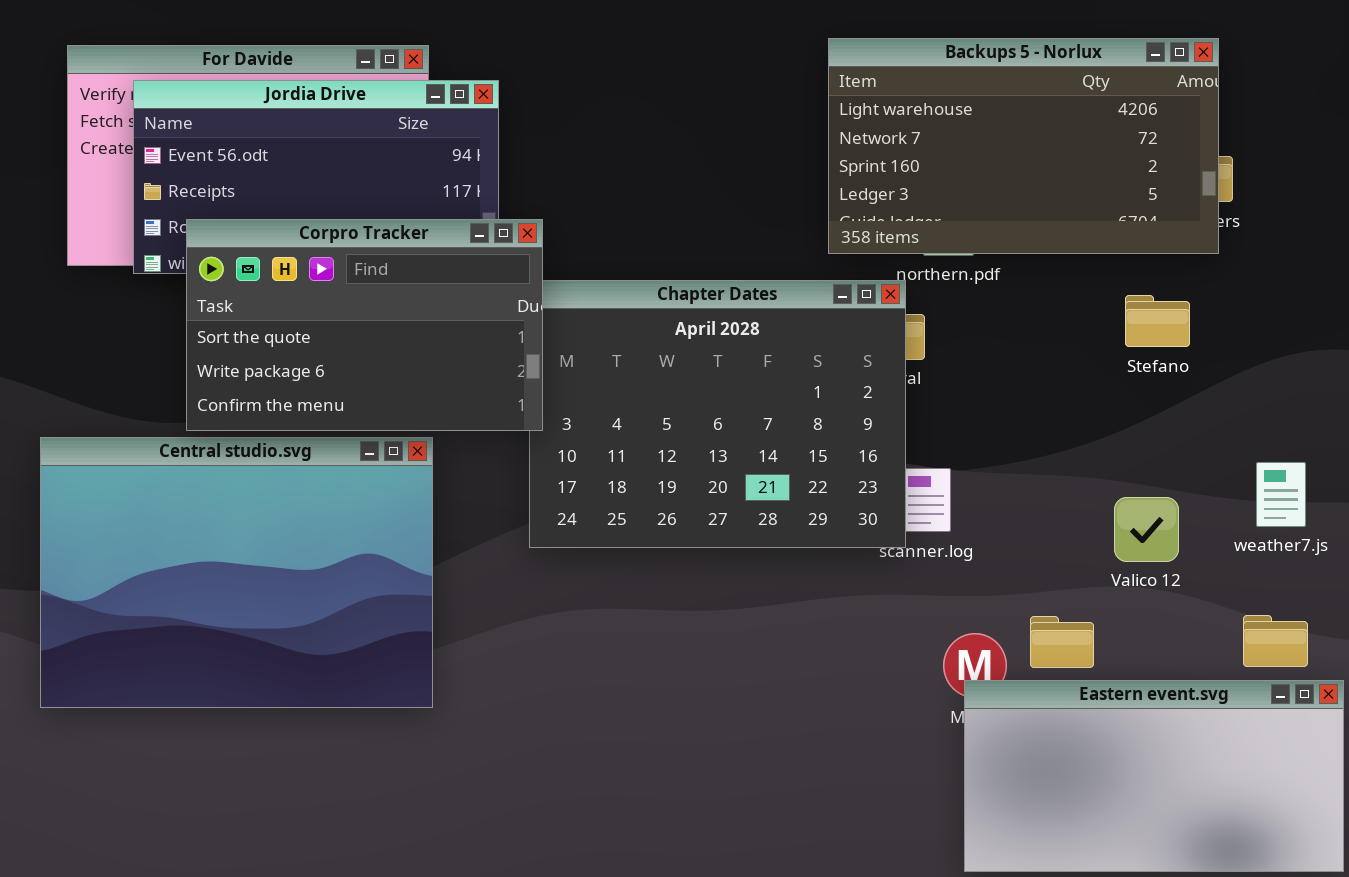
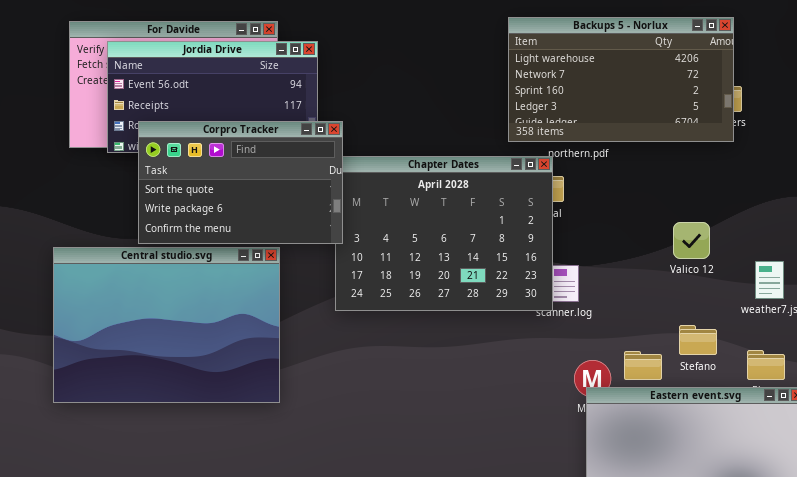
Stefano: [1125,295,1190,347] -> [679,325,717,355], moved
Valico 12: [1114,497,1179,562] -> [673,222,710,259], moved

